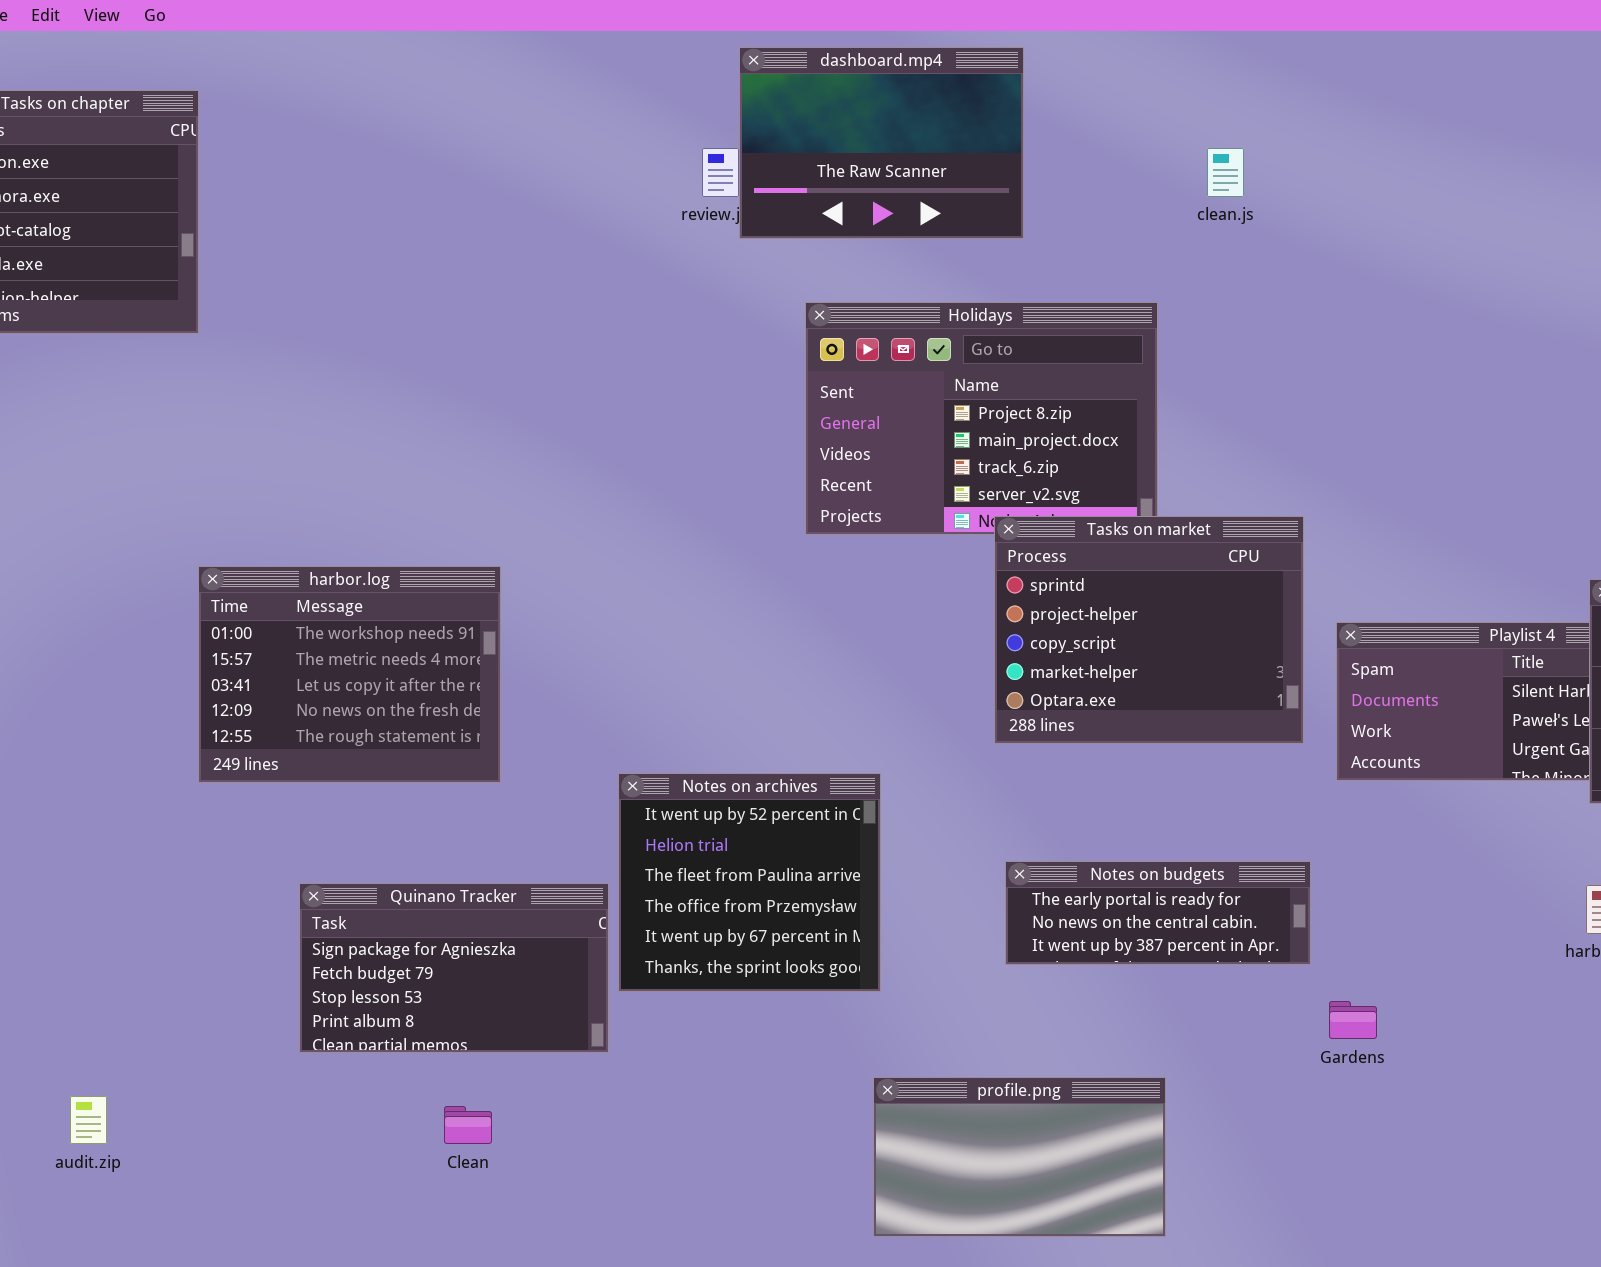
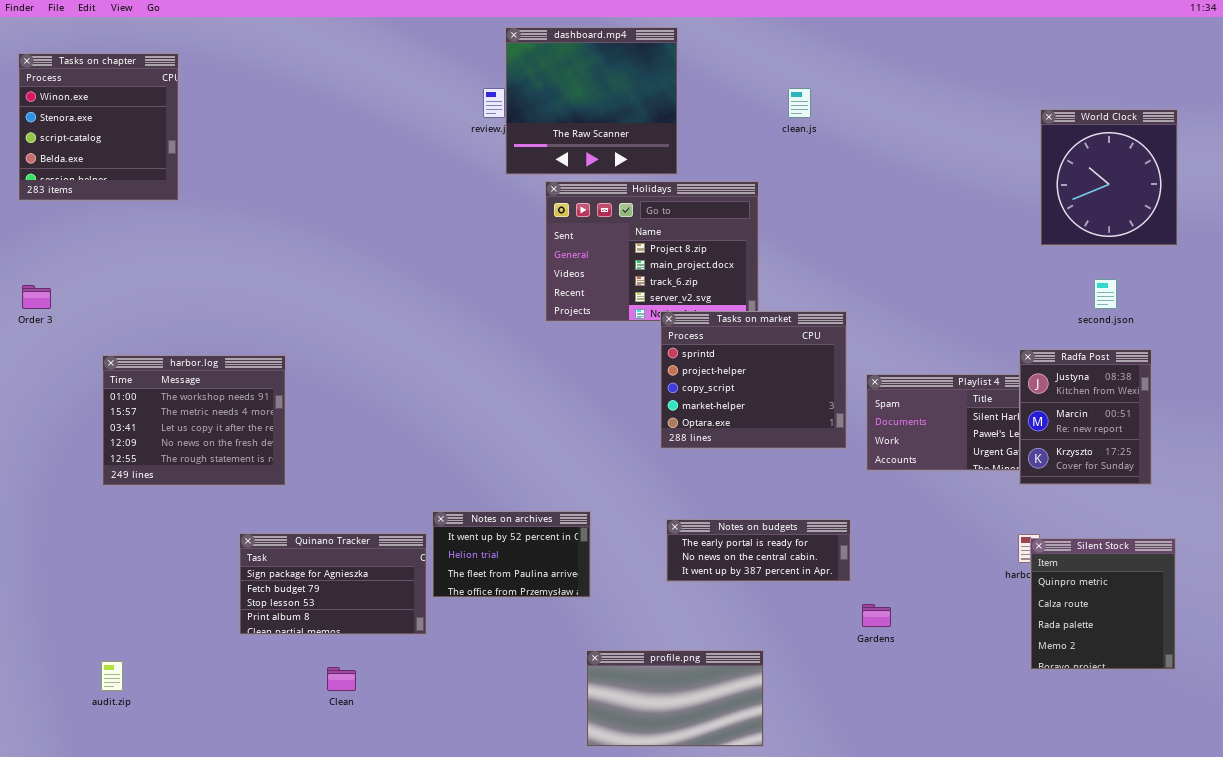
dashboard.mp4: [739,47,1024,239] -> [505,27,678,175], resized
harbor.log: [198,566,501,783] -> [102,355,286,486], moved
Notes on archives: [618,773,881,992] -> [432,511,591,598], resized

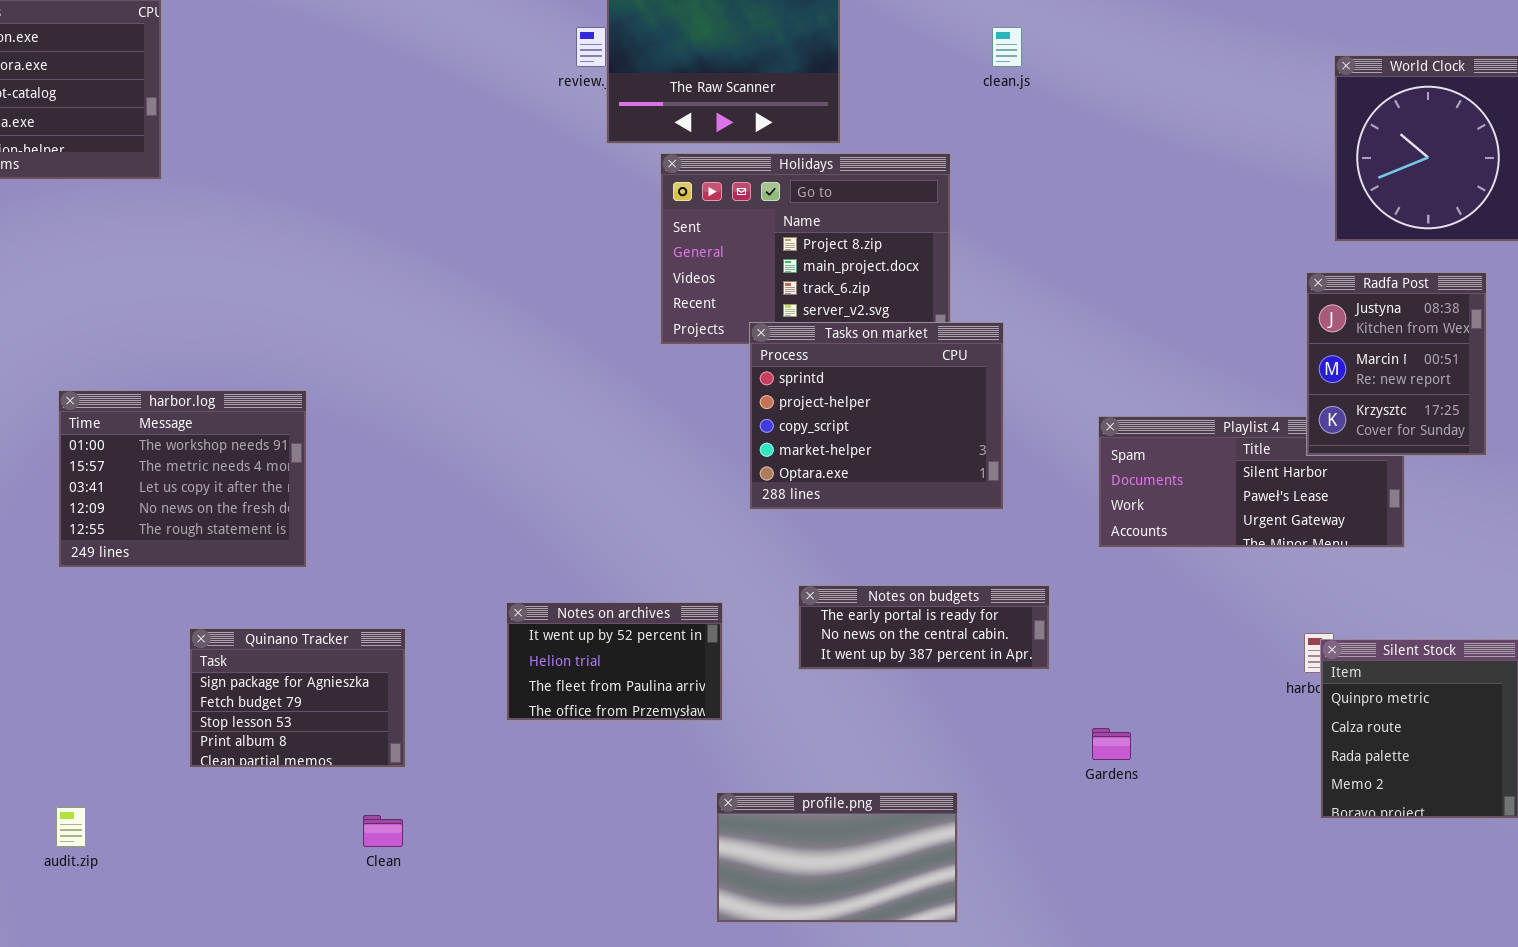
Tasks on market: [660,311,847,449] -> [749,322,1004,510], moved
Radfa Post: [1019,349,1152,485] -> [1306,272,1487,456], moved
Notes on budgets: [666,519,851,582] -> [798,585,1050,670], moved
Quinano Tracker: [239,533,427,635] -> [189,628,406,768], moved, resized

